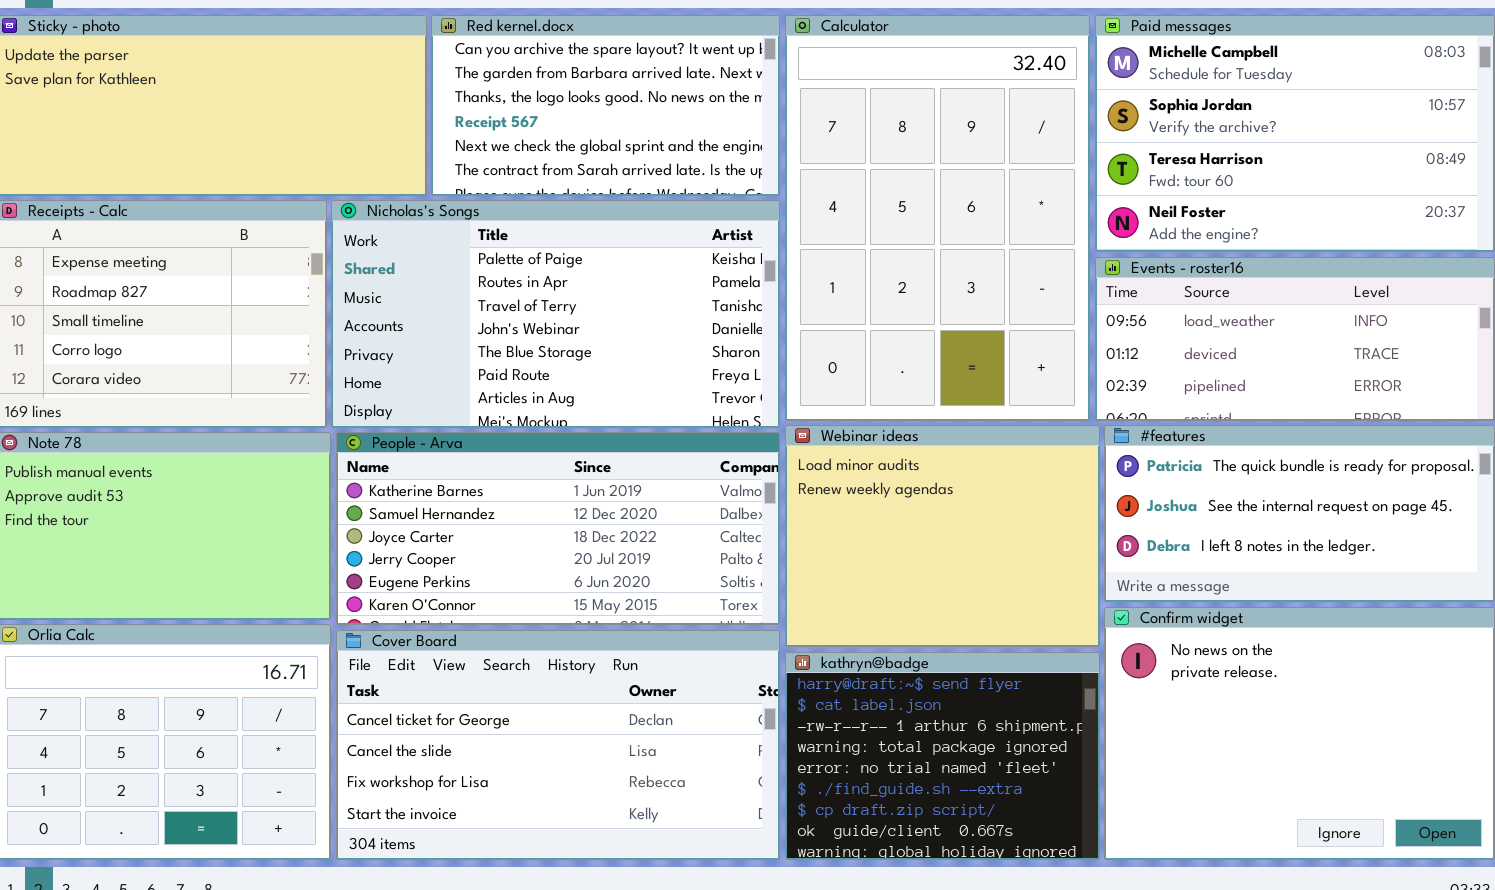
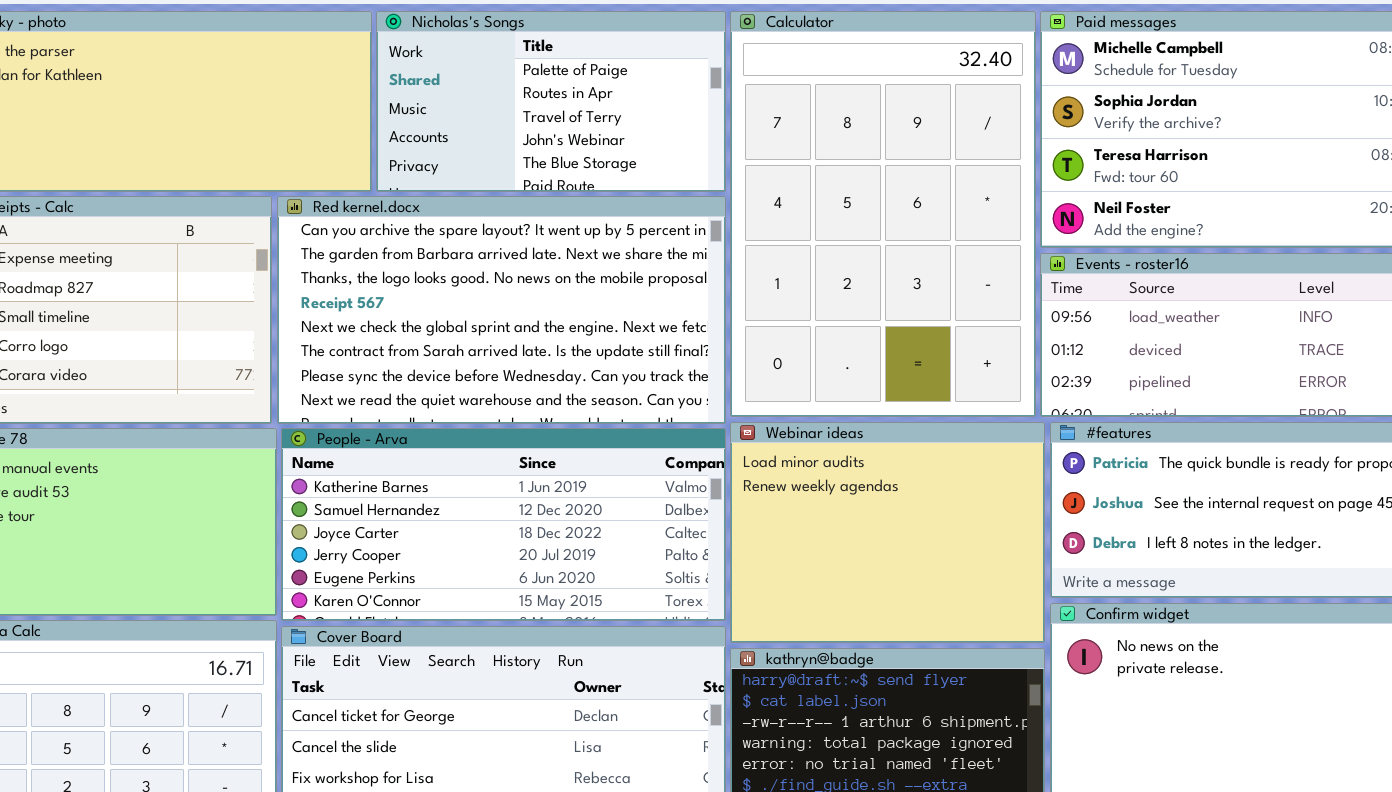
Red kernel.docx: [431,15,780,196] -> [277,196,726,424], moved, resized
Nicholas's Songs: [331,200,780,428] -> [376,11,726,192], moved, resized

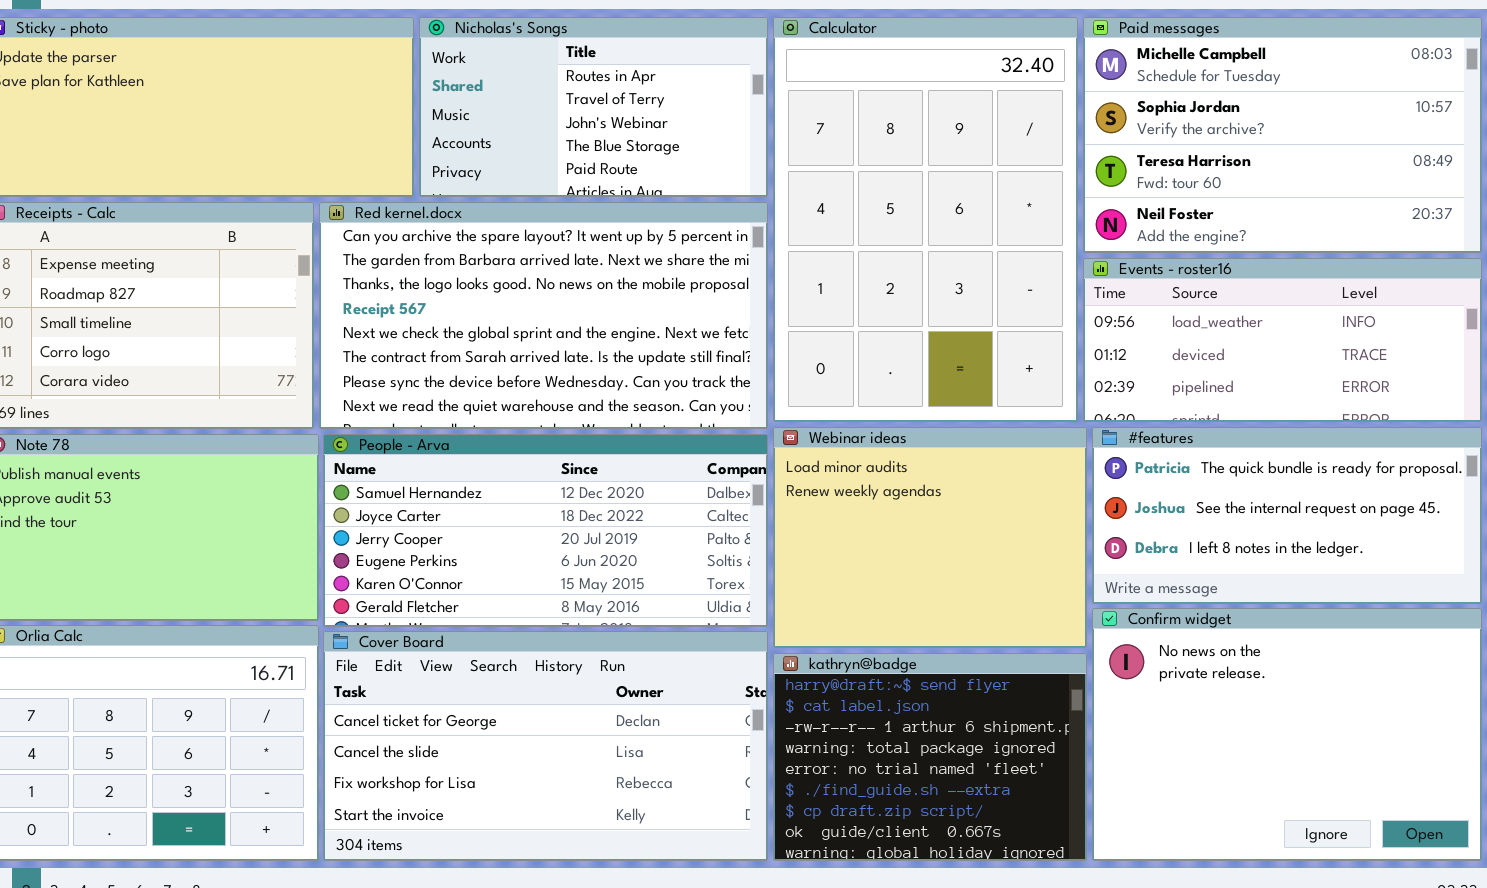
Nicholas's Songs: [376,11,726,192] -> [419,17,768,197], scrolled down 1 row
People - Arva: [281,428,726,621] -> [323,434,768,627], scrolled down 1 row

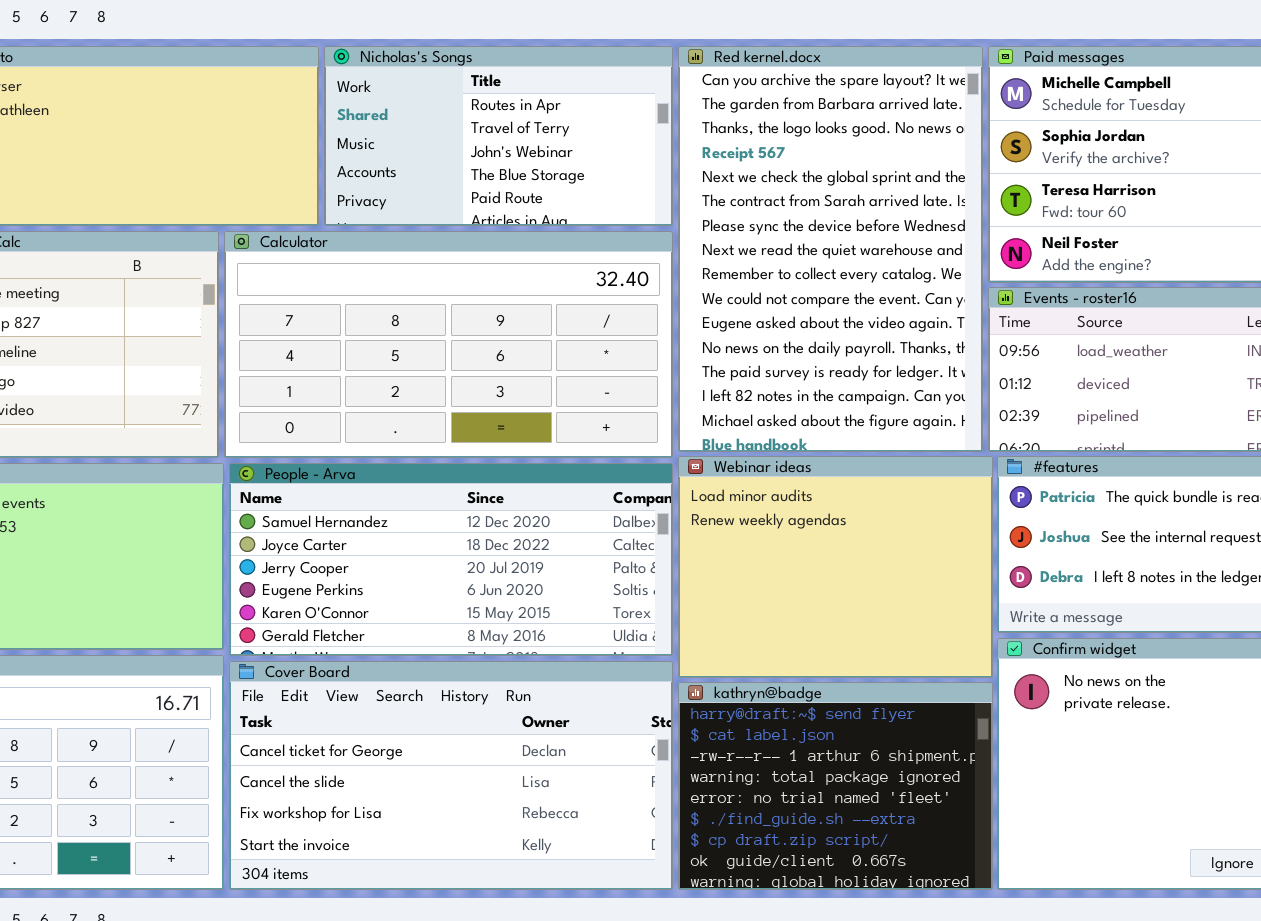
Calculator: [773,17,1078,422] -> [224,231,673,458], moved, resized
Red kernel.docx: [319,202,768,429] -> [678,46,983,452], moved, resized

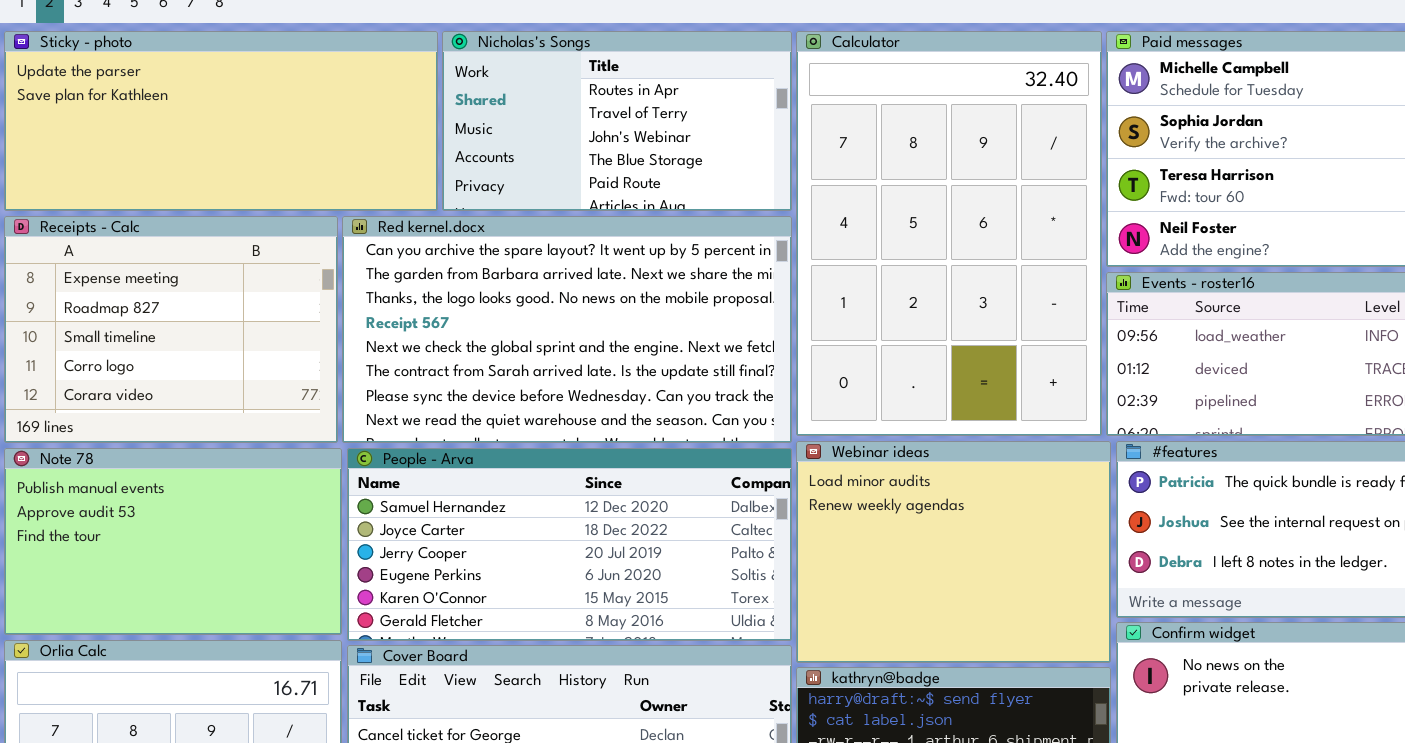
Red kernel.docx: [678,46,983,452] -> [342,216,792,443], moved, resized
Calculator: [224,231,673,458] -> [796,31,1102,436], moved, resized

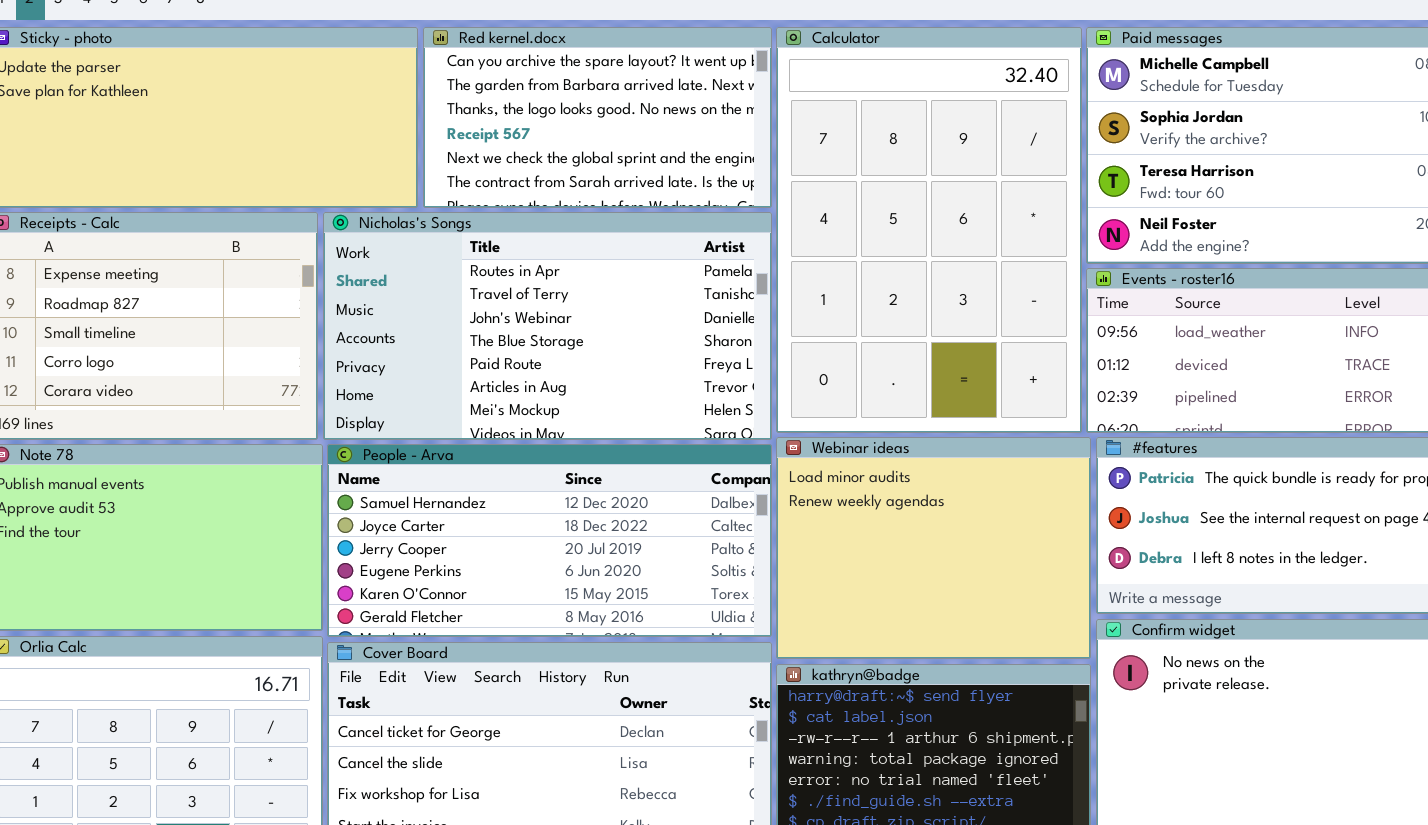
Nicholas's Songs: [442,31,792,211] -> [323,212,772,440], moved, resized
Red kernel.docx: [342,216,792,443] -> [423,27,772,208], moved, resized

